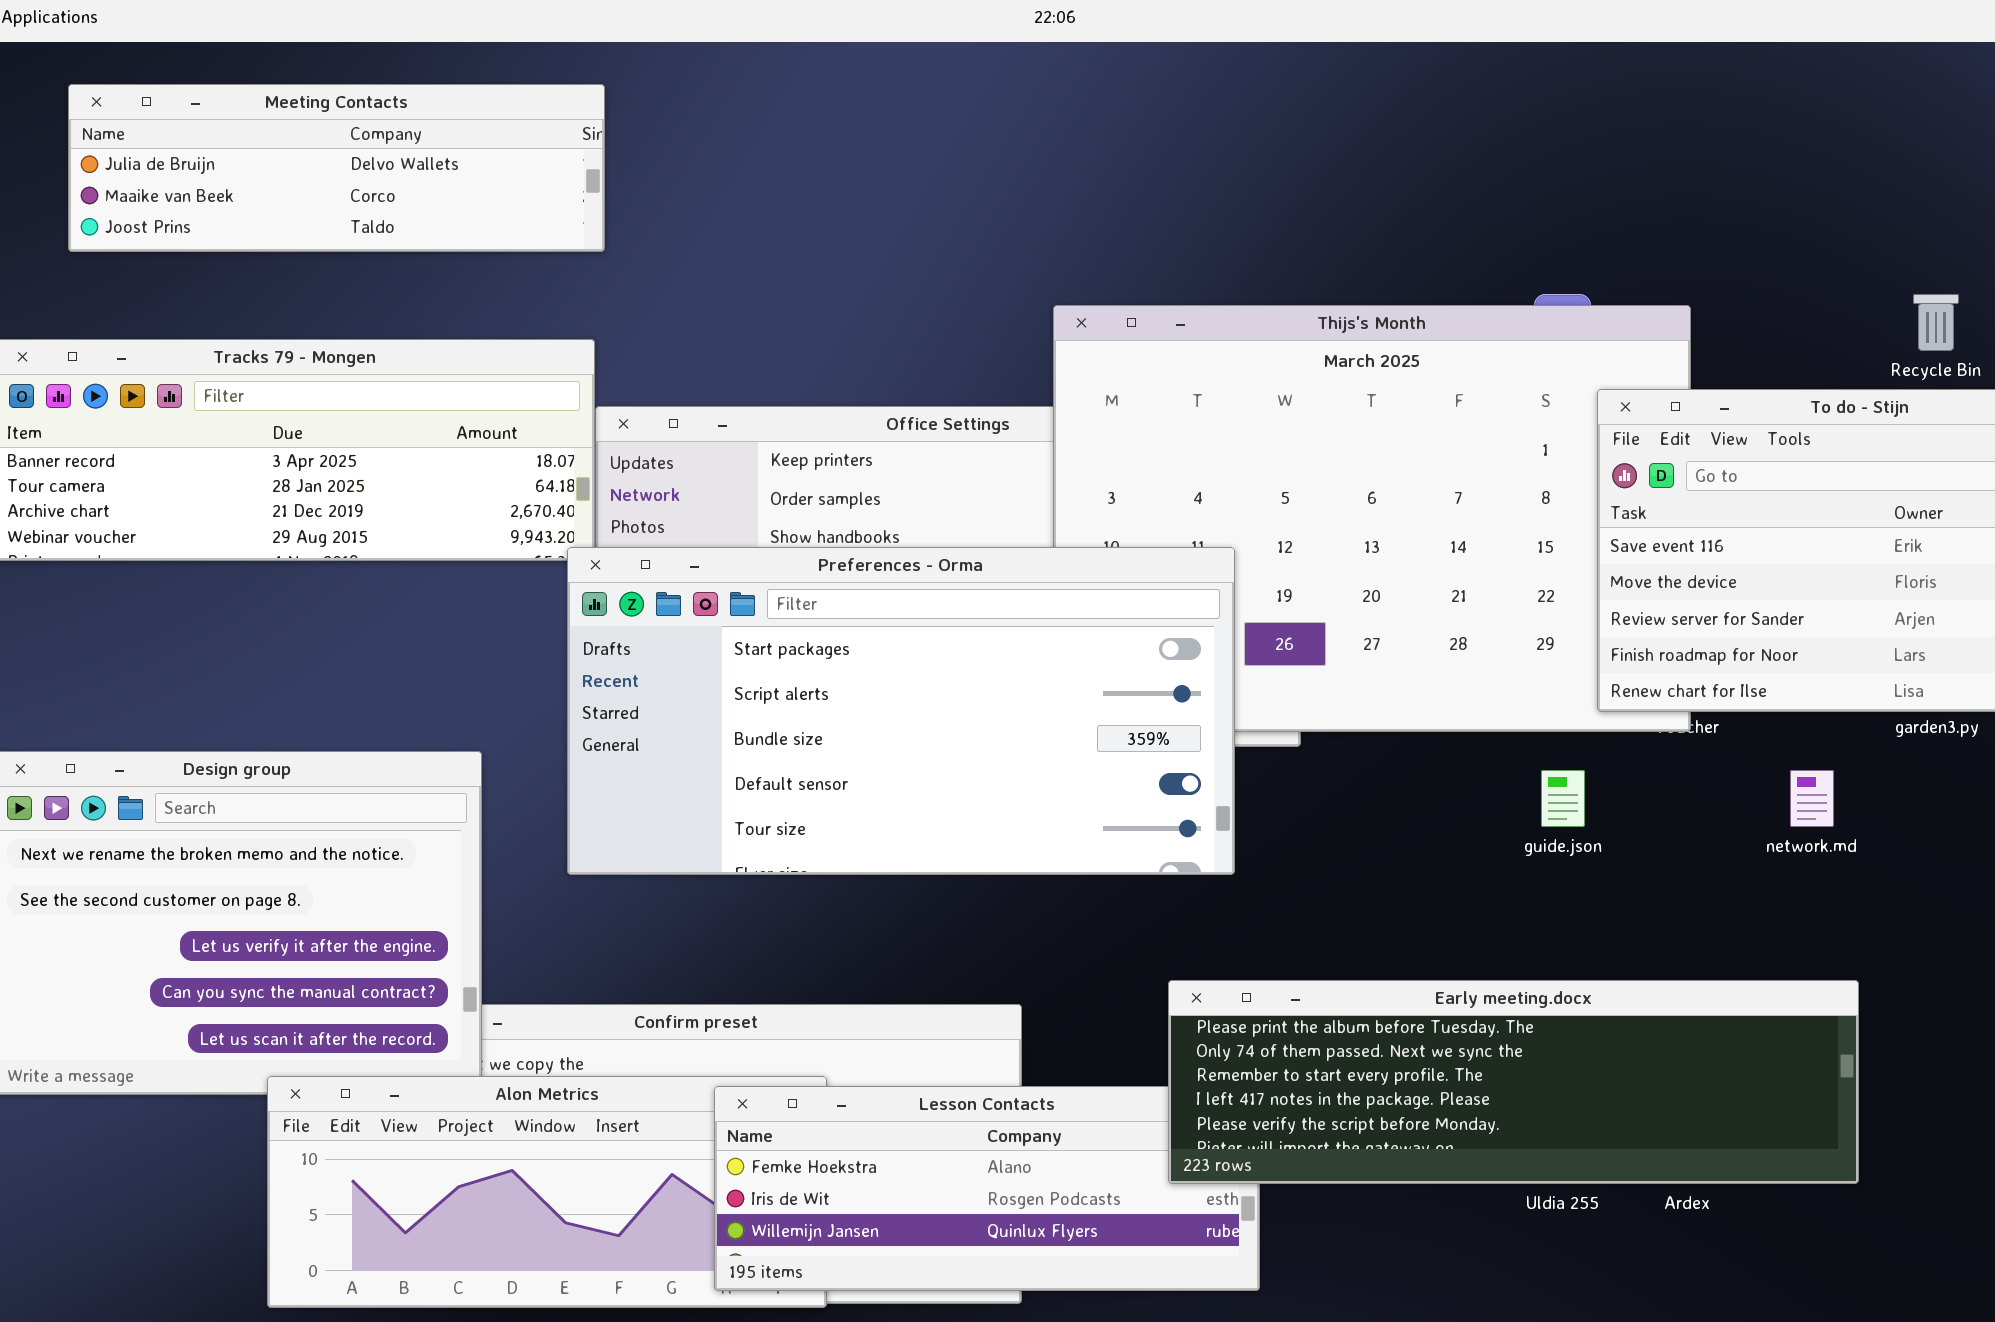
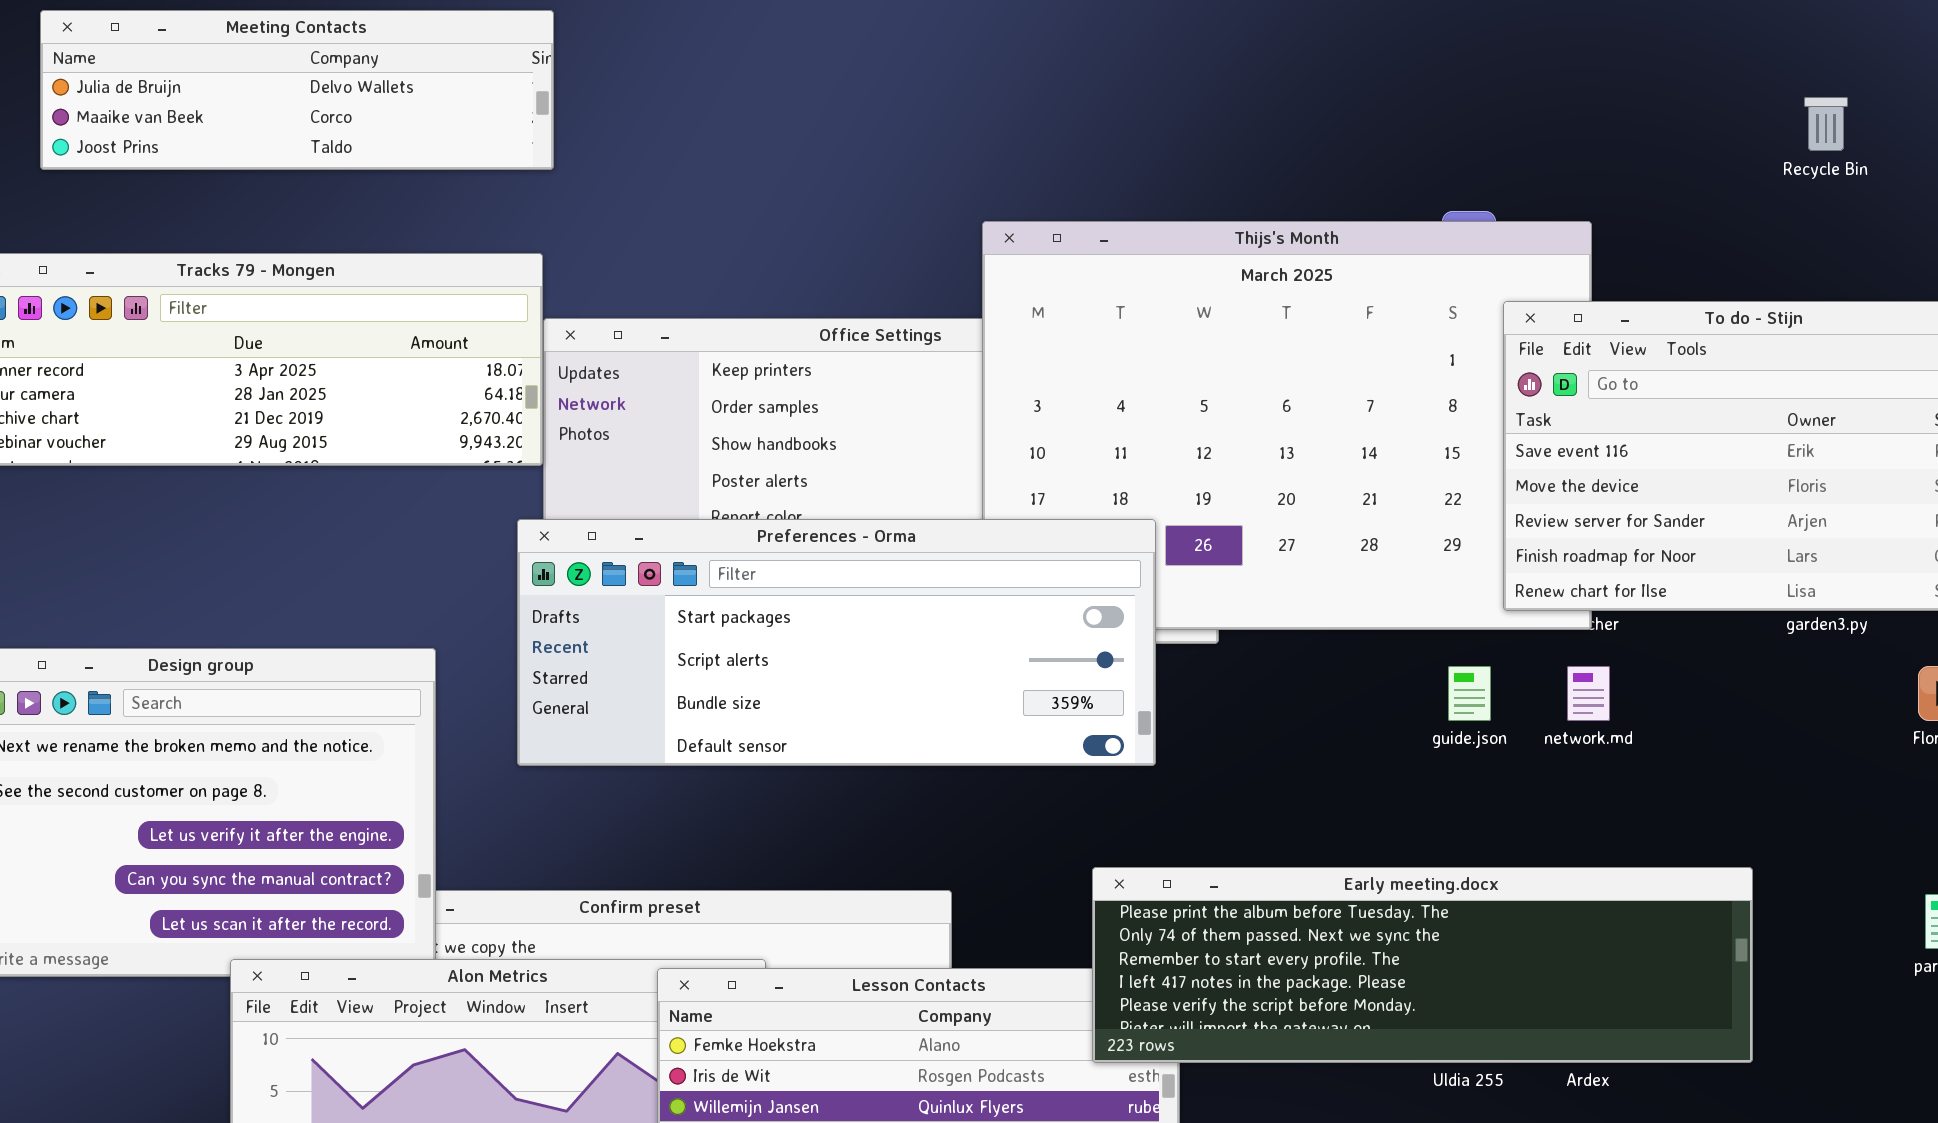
Recycle Bin: [1913,294,1959,351] -> [1804,97,1848,151], moved
Preferences - Orma: [567,547,1235,875] -> [517,519,1156,766], resized
network.md: [1790,770,1834,827] -> [1567,666,1610,721], moved

